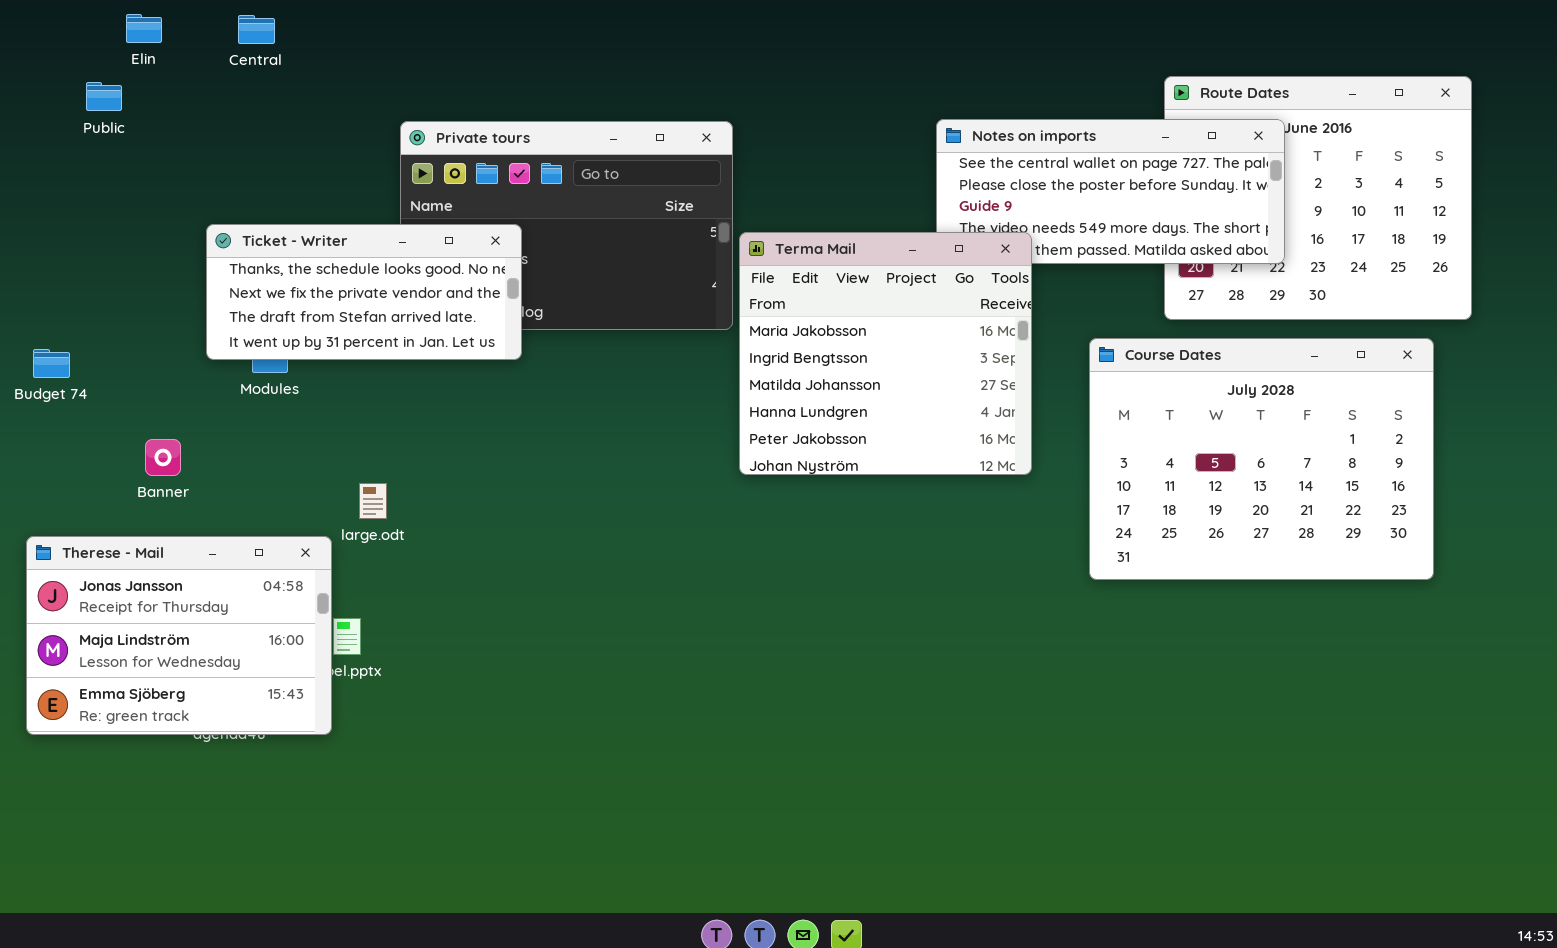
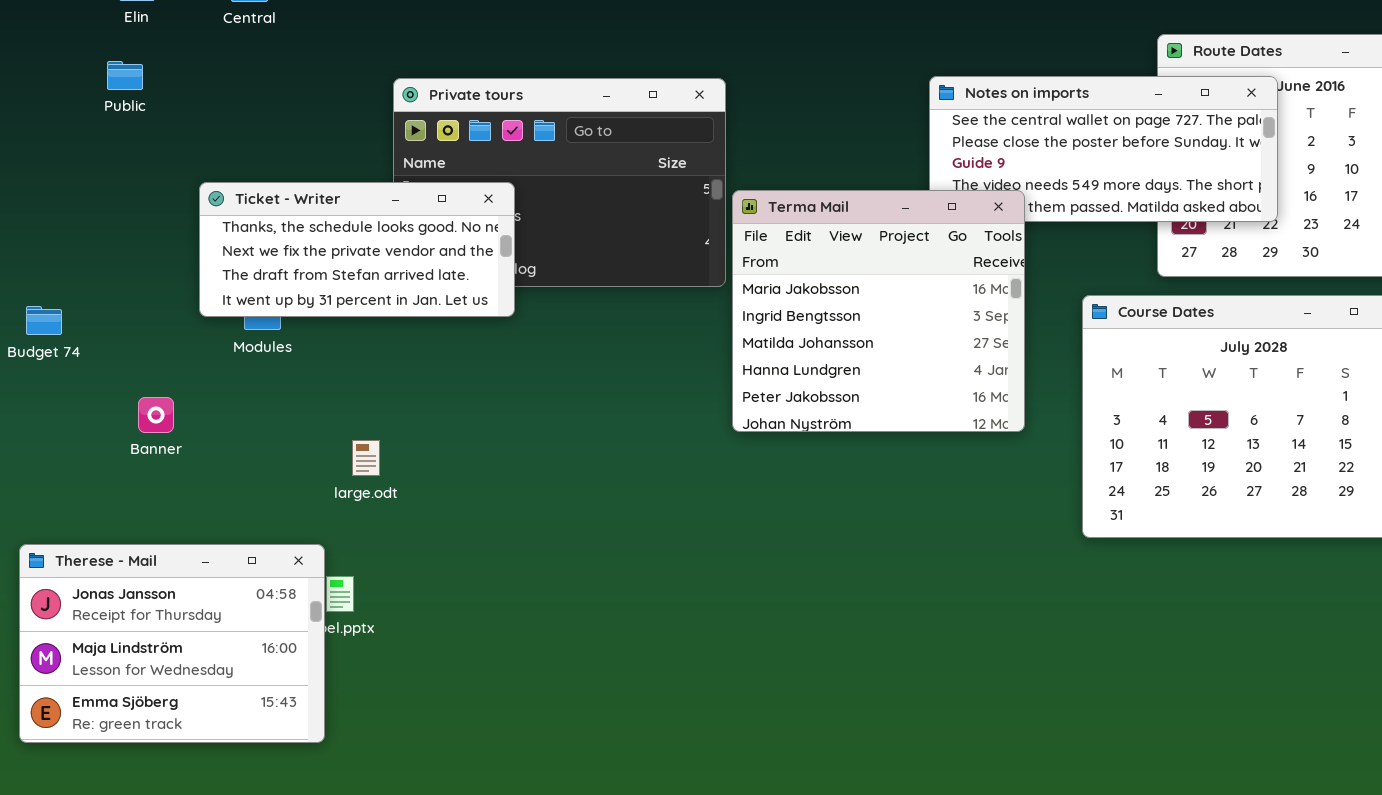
Public: [86,82,122,111] -> [107,61,143,90], moved
Therese - Mail: [26,536,332,735] -> [19,544,325,743], moved

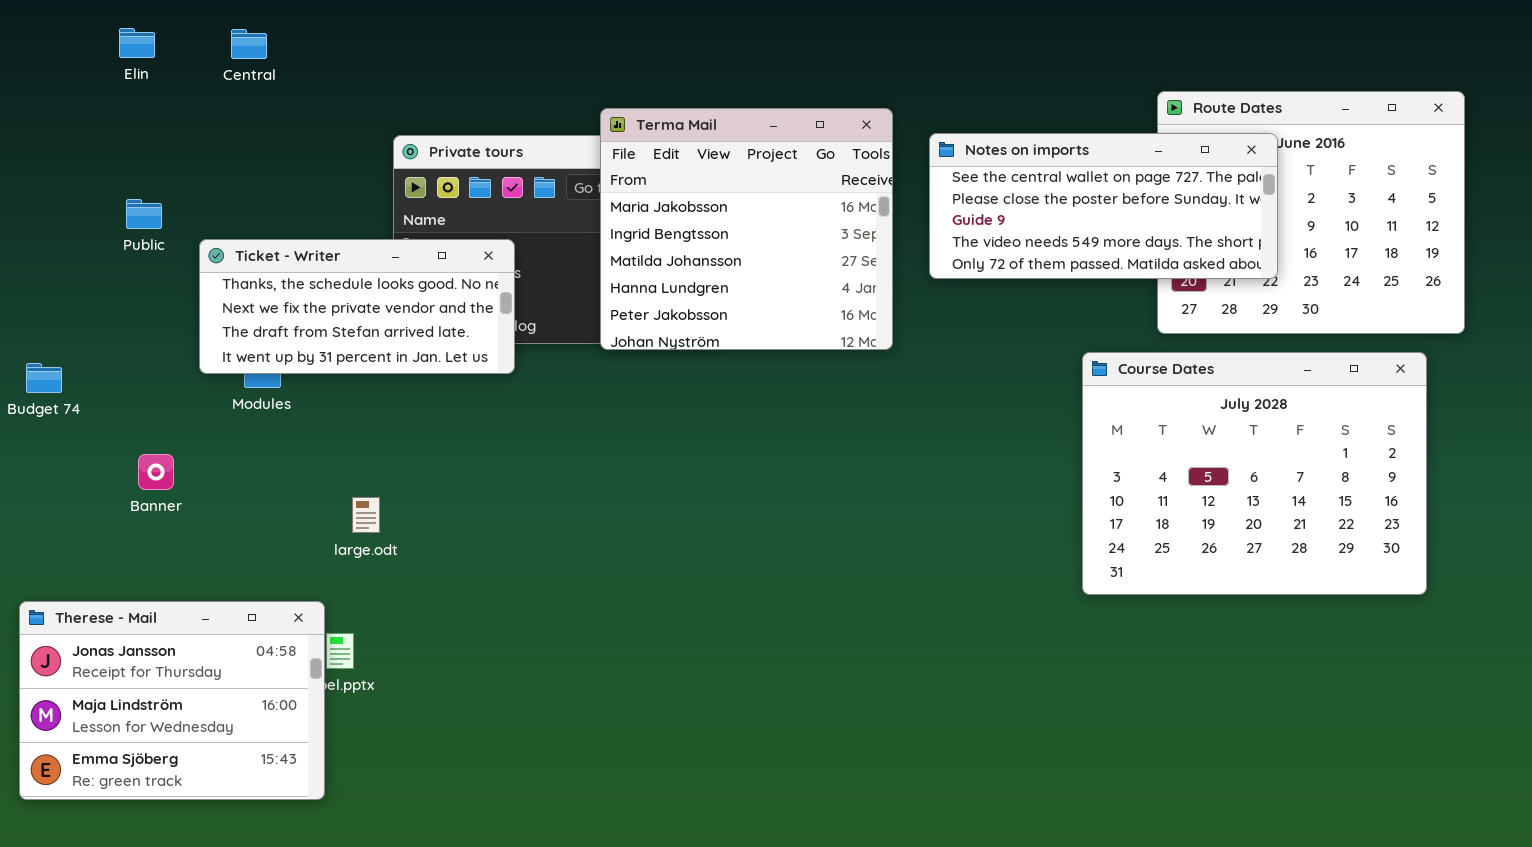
Public: [107,61,143,90] -> [126,199,162,229], moved
Terma Mail: [732,190,1025,432] -> [600,108,893,350], moved

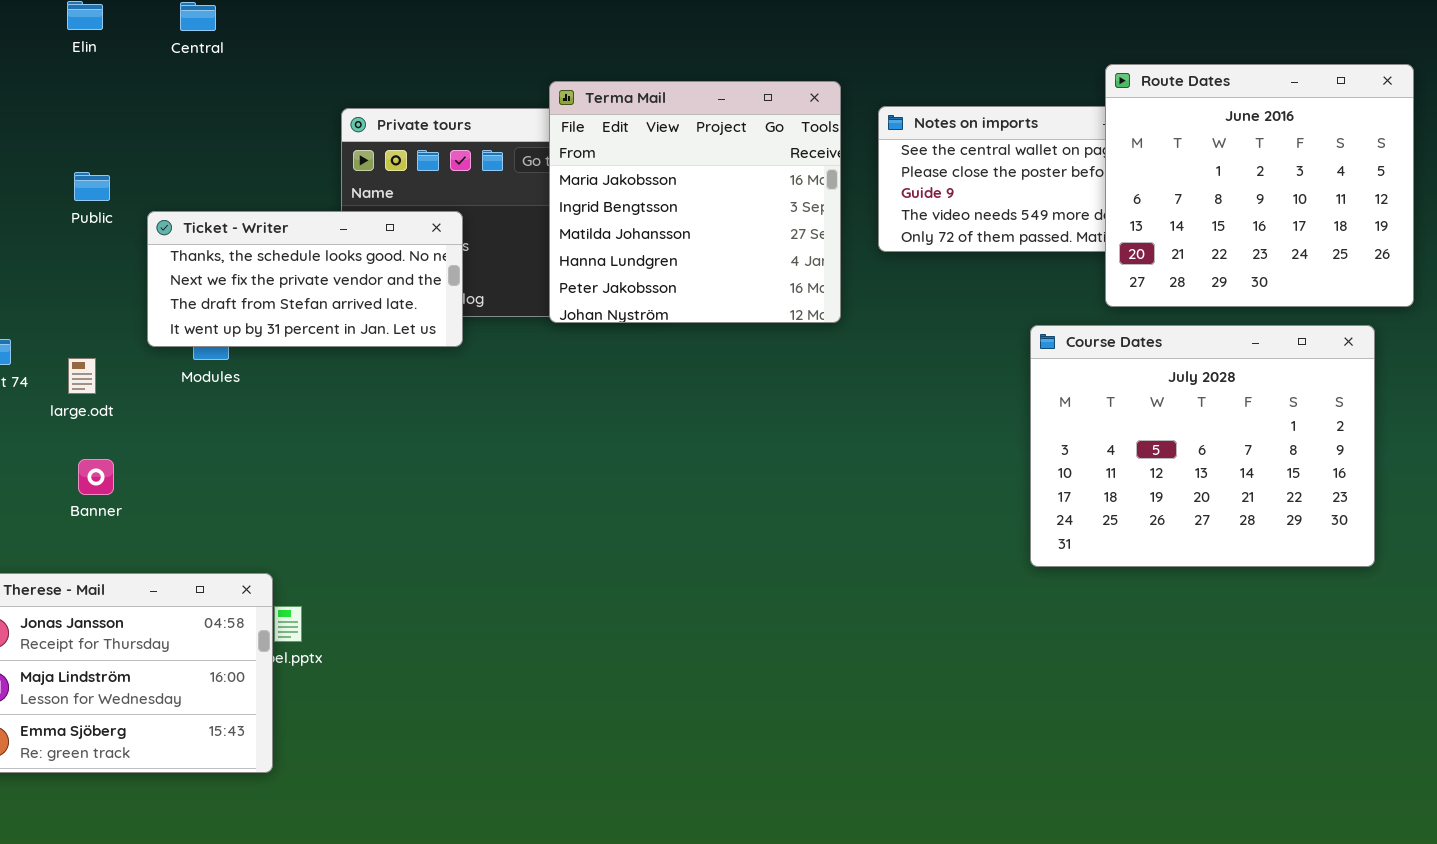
Route Dates: [1157,91,1465,334] -> [1105,64,1414,307], raised
Banner: [138,454,174,490] -> [78,459,114,495], moved
large.odt: [352,497,380,533] -> [68,358,96,394], moved

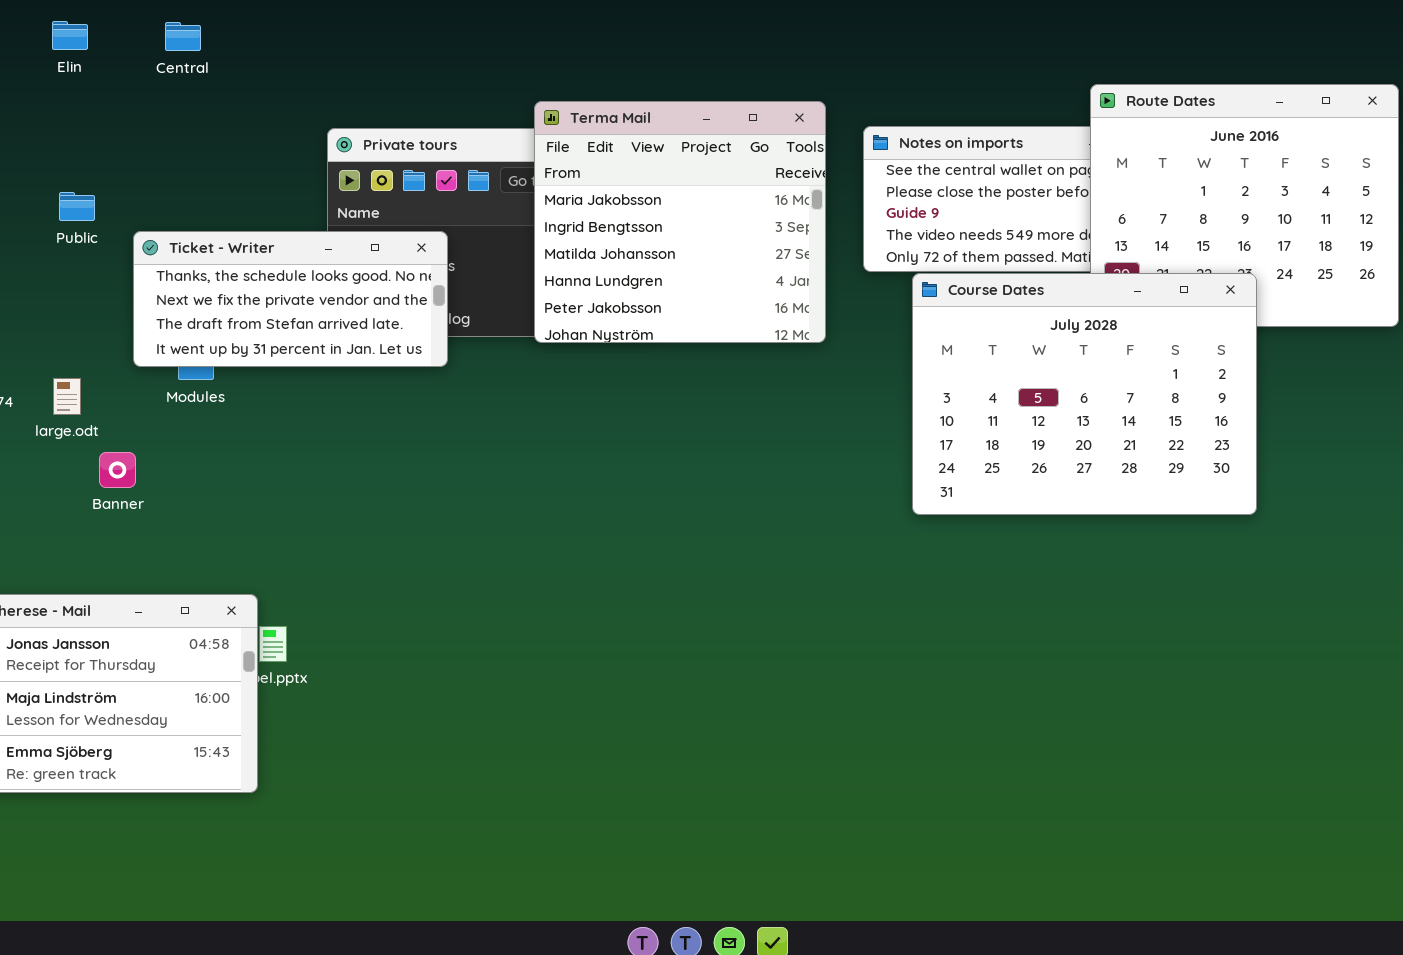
Course Dates: [1030,325,1375,567] -> [912,273,1257,515], moved
Banner: [78,459,114,495] -> [99,452,136,488], moved

